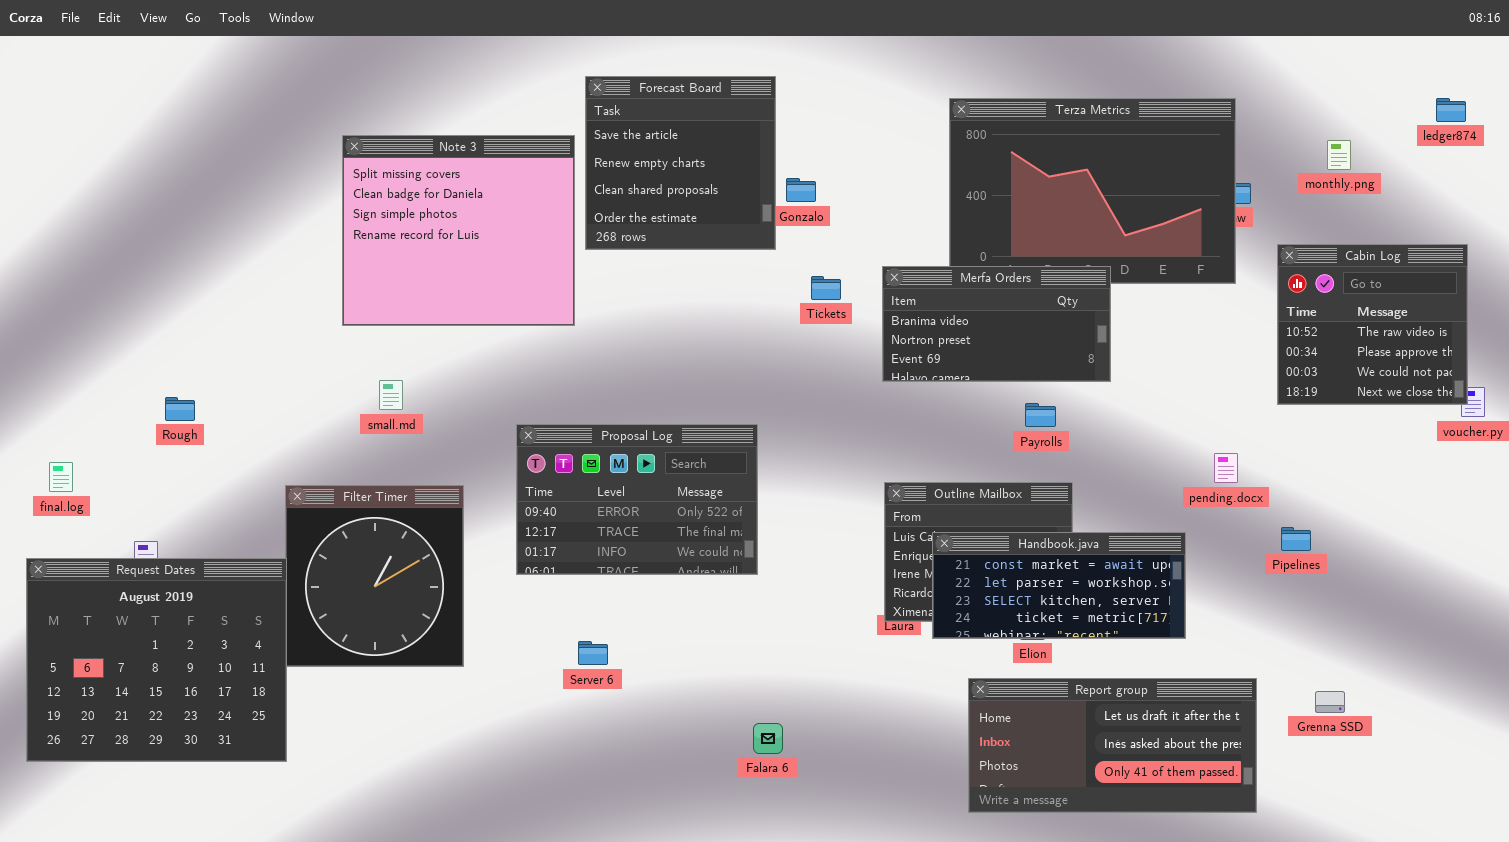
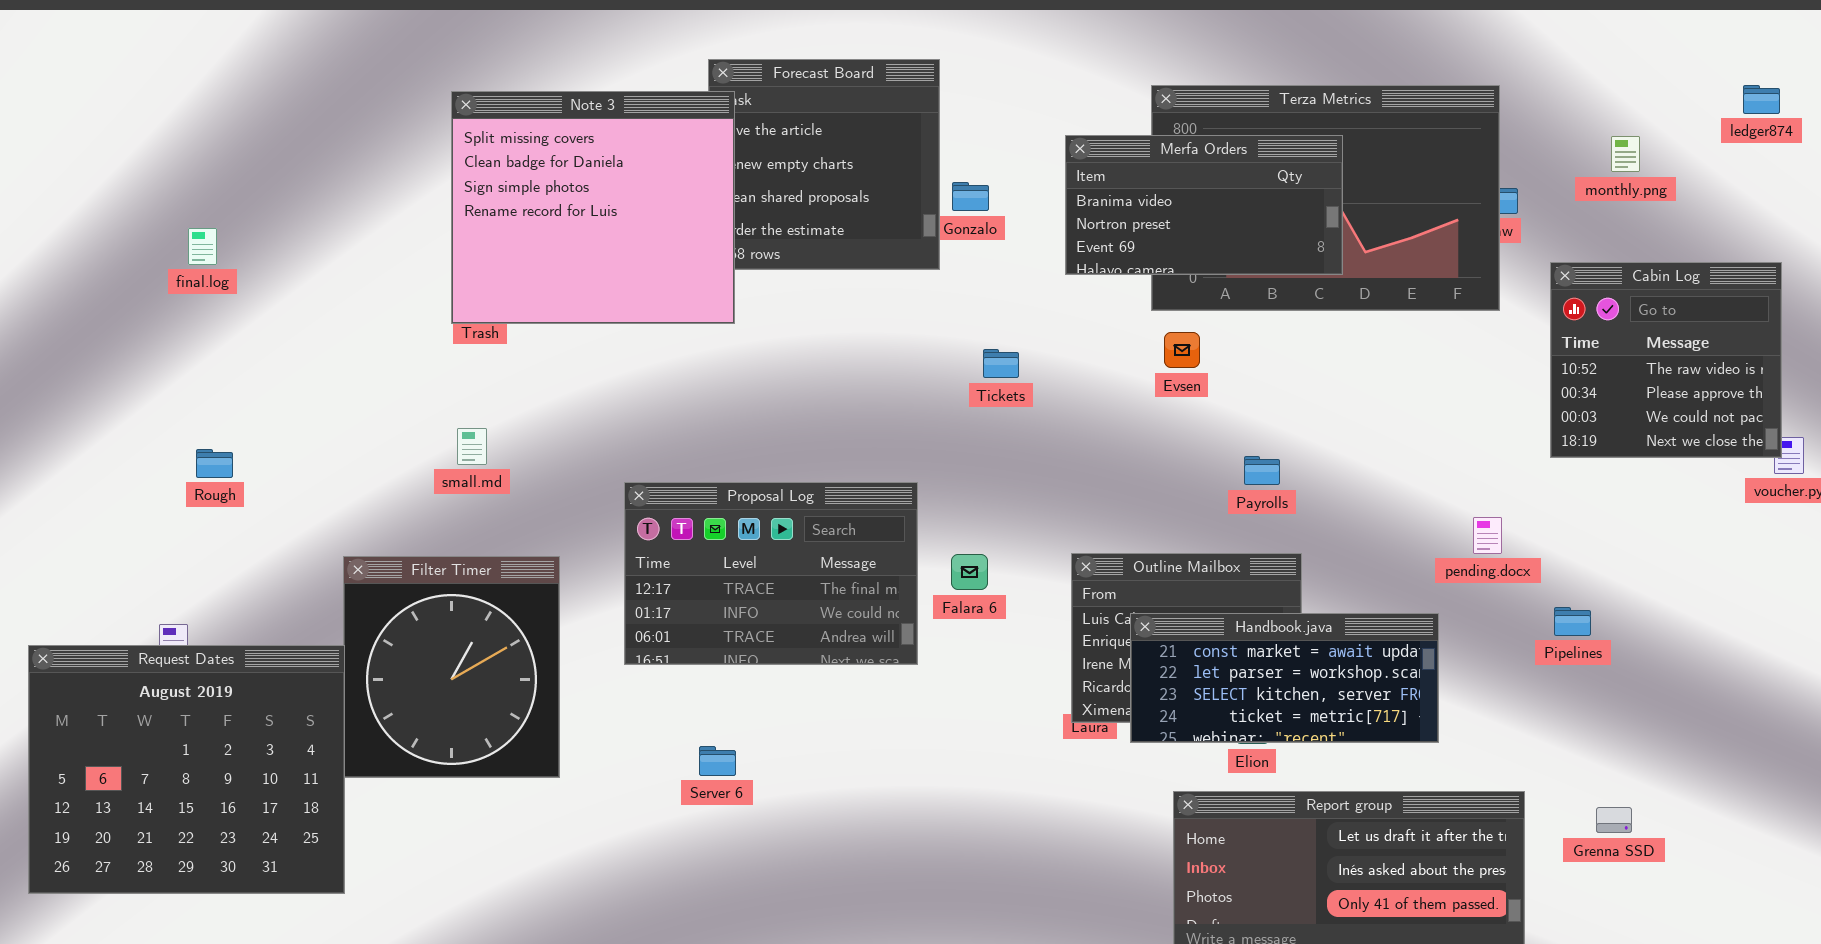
Note 3: [342,135,575,326] -> [451,91,735,324], moved
Merfa Orders: [882,266,1111,382] -> [1065,135,1343,275], moved
Tickets: [811,276,841,300] -> [983,349,1019,378], moved
Proposal Log: [516,424,758,575] -> [624,482,918,665], scrolled down 1 row
final.log: [49,462,73,492] -> [188,228,217,265], moved
Falara 6: [753,723,783,754] -> [951,554,988,590], moved

